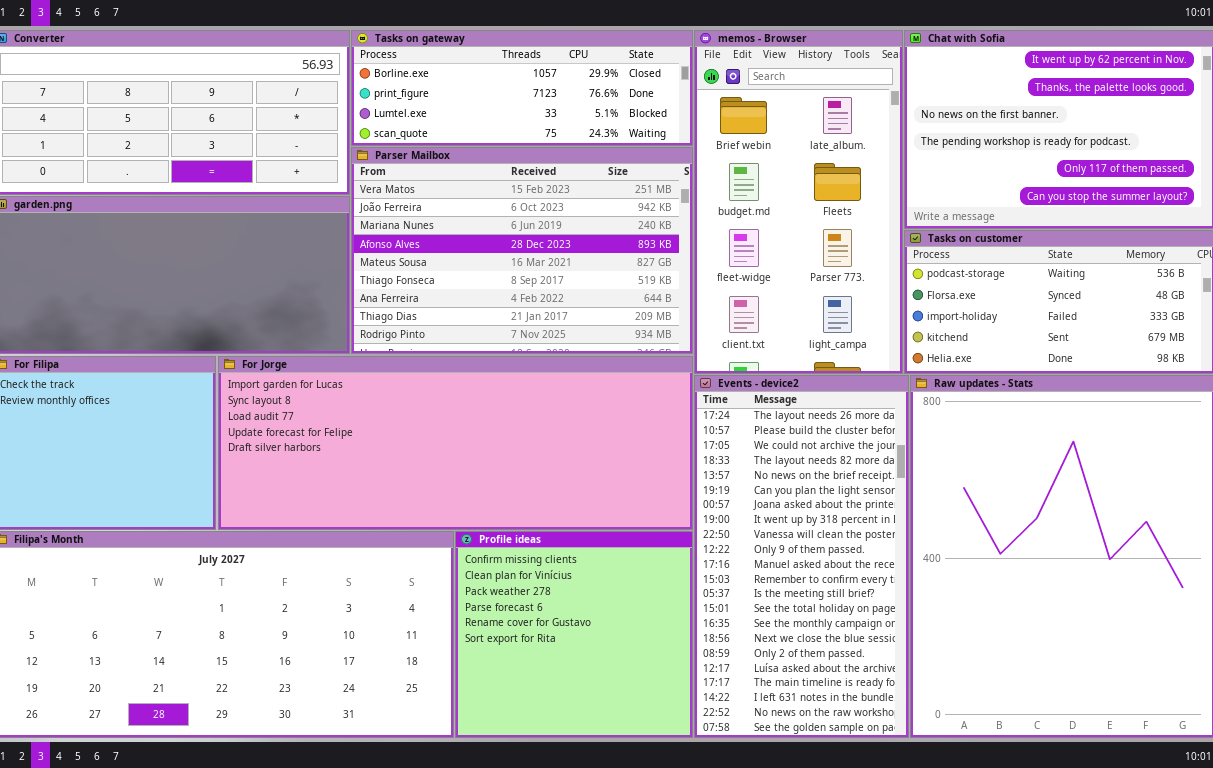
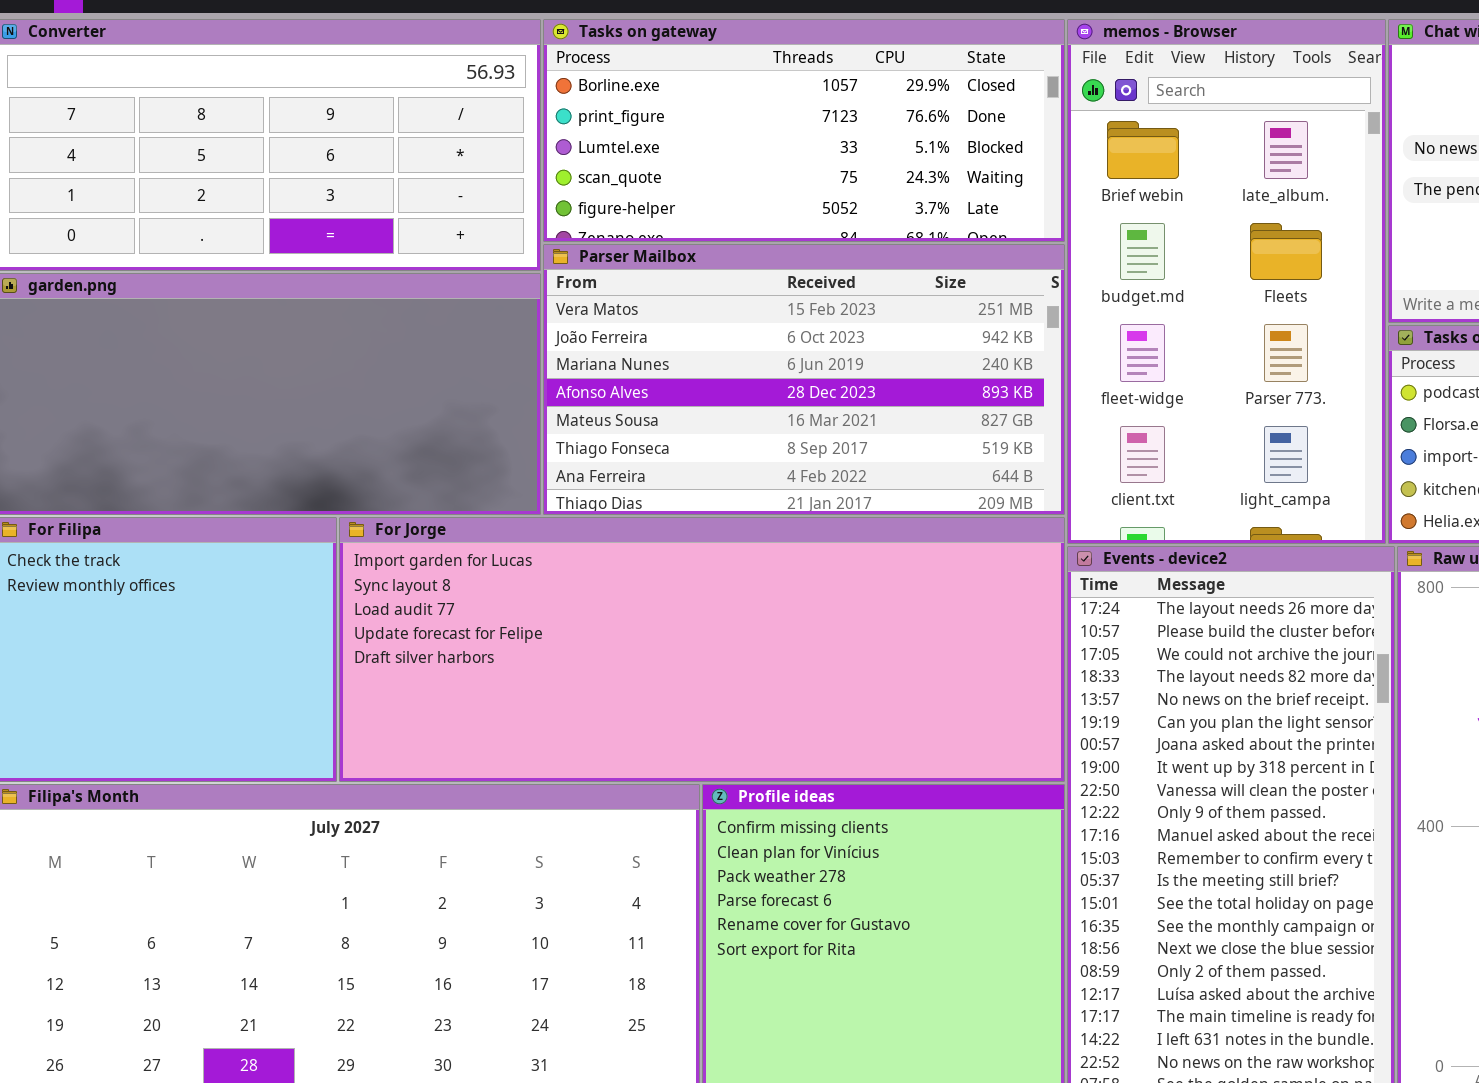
Tasks on gateway: [351,30,693,146] -> [543,19,1065,242], resized
Parser Mailbox: [351,147,693,354] -> [543,244,1065,515], resized

